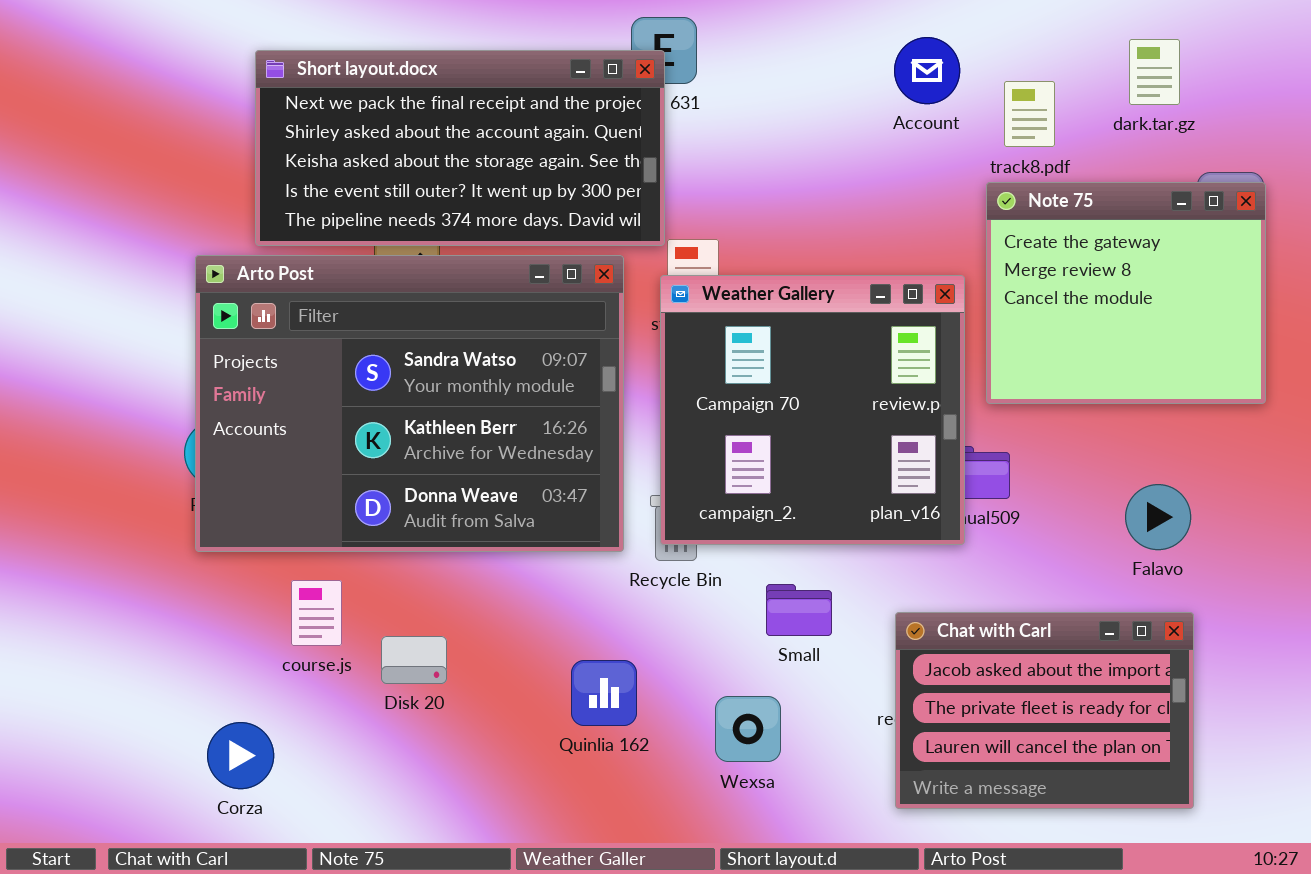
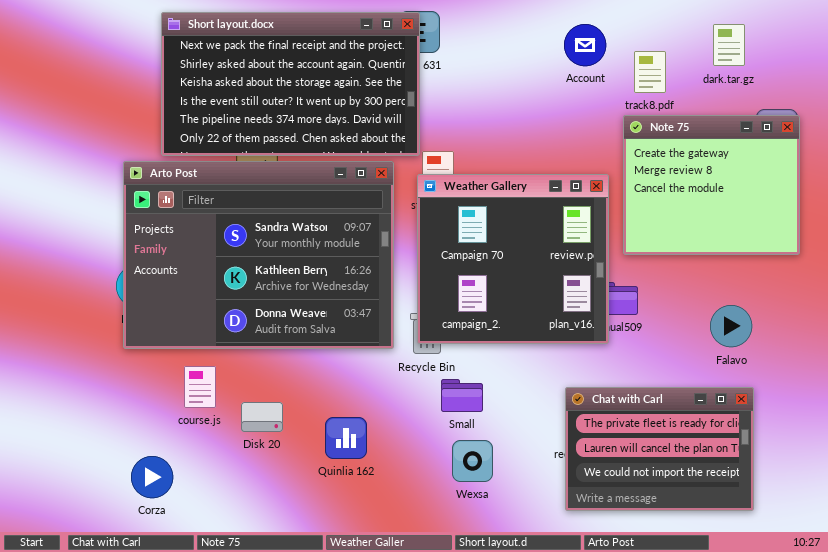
Short layout.docx: [255,50,665,246] -> [161,12,420,156], resized
Small: [766,584,832,636] -> [441,379,483,412], moved
Chat with Carl: [895,612,1194,809] -> [565,387,754,511], scrolled down 1 row
Quinlia 162: [571,660,637,726] -> [325,417,367,459], moved

